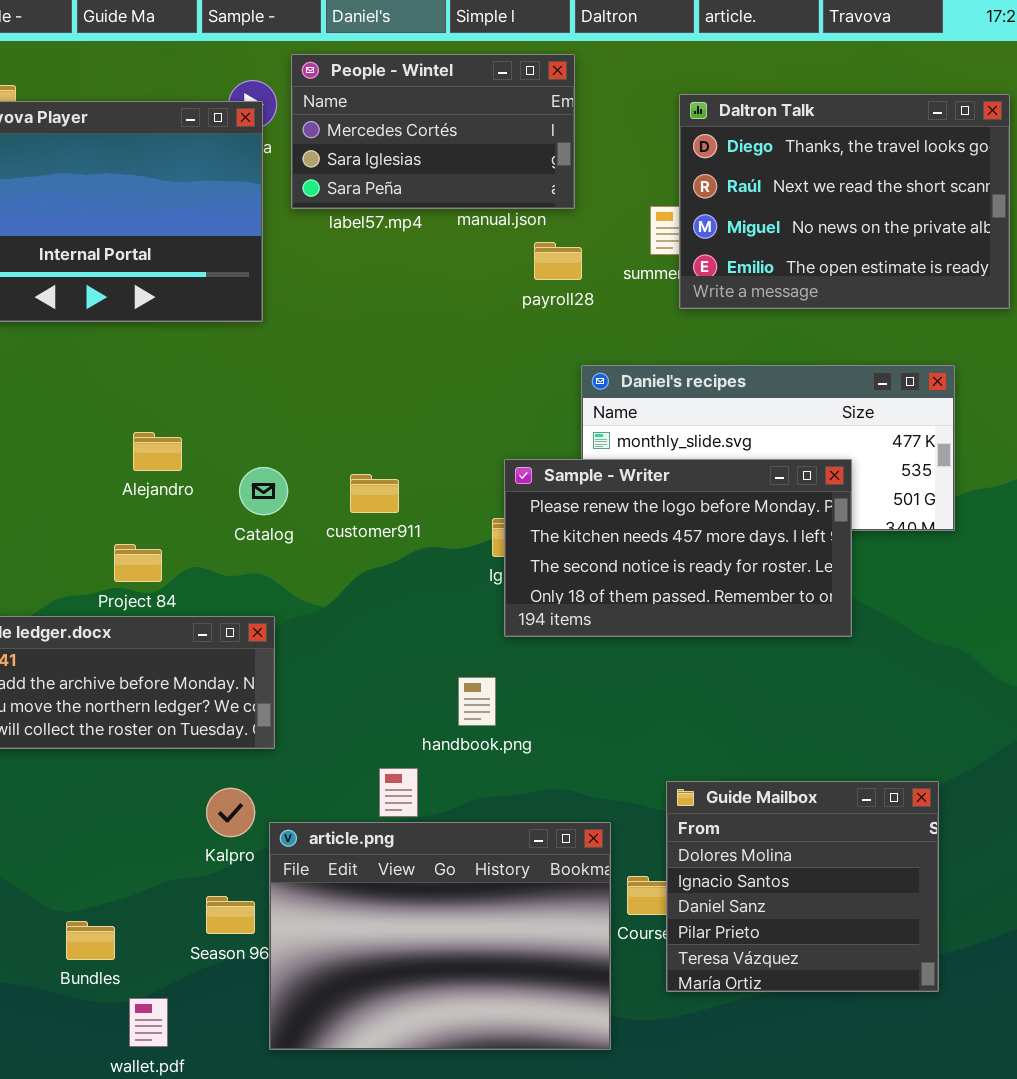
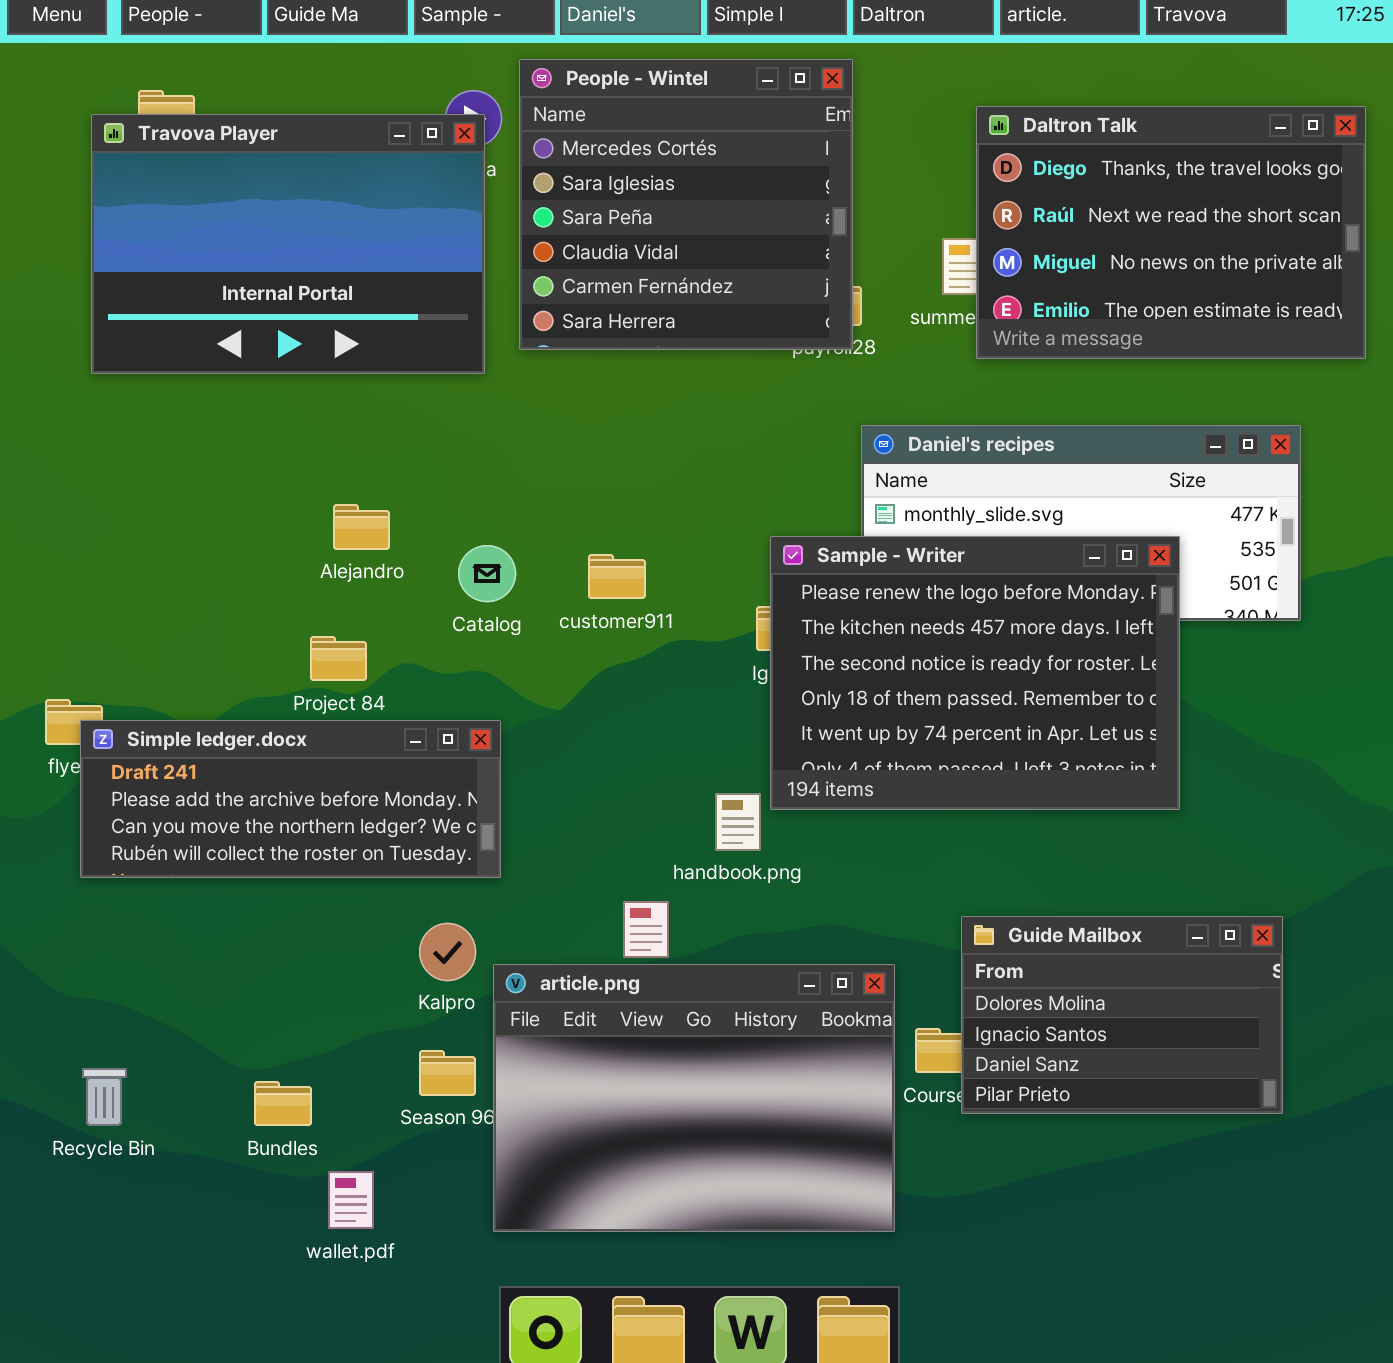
People - Wintel: [291,54,575,209] -> [519,59,853,350], resized
Sample - Writer: [504,459,852,637] -> [770,536,1180,810], resized
Guide Mailbox: [666,781,939,992] -> [961,916,1283,1114], resized

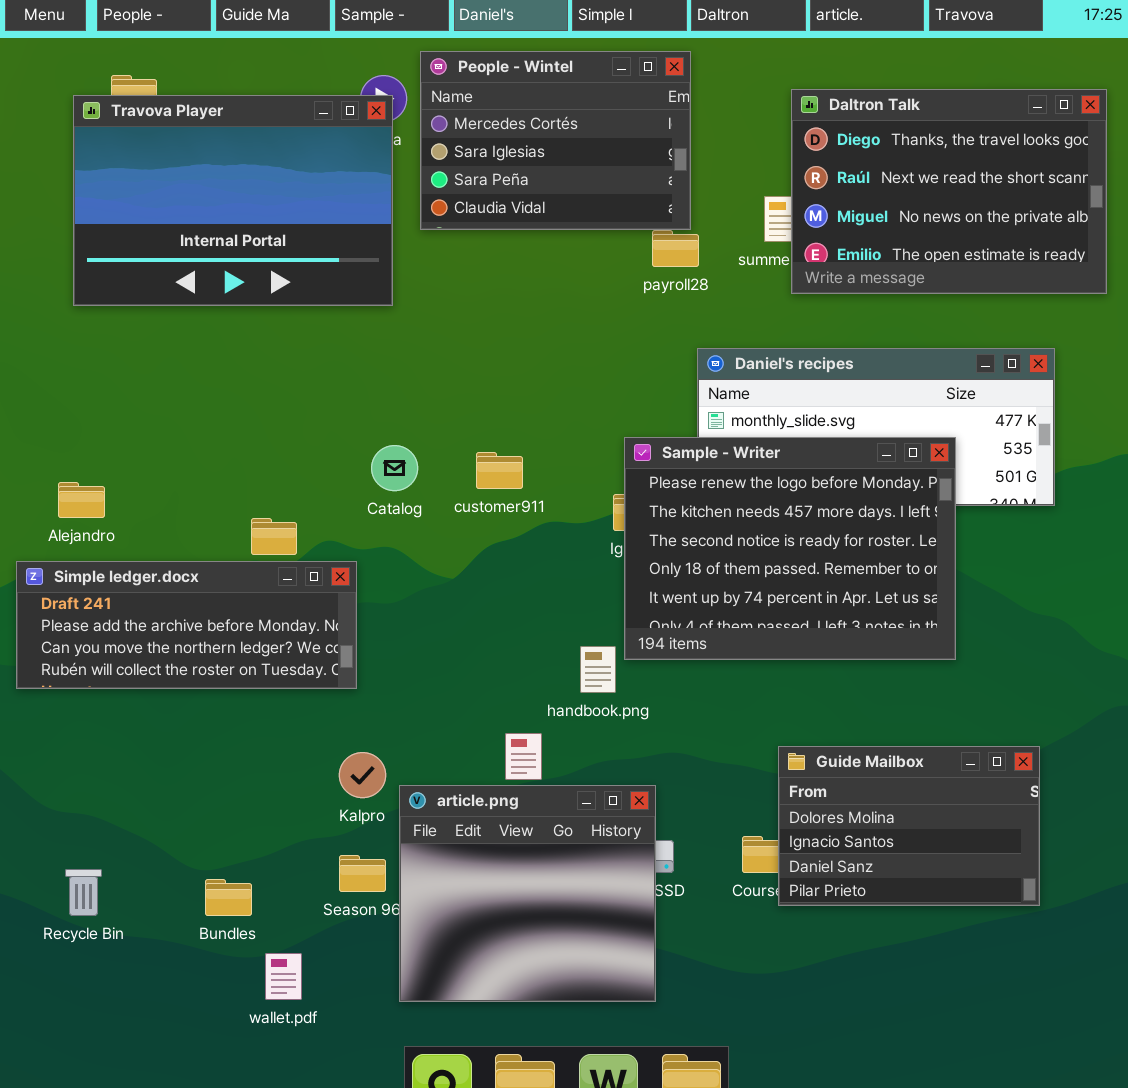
People - Wintel: [519,59,853,350] -> [420,51,691,230], resized
Alejandro: [333,504,390,550] -> [58,482,105,518], moved
Simple ledger.docx: [80,720,501,878] -> [16,561,357,689], moved
article.png: [493,964,895,1232] -> [399,785,656,1002], resized

